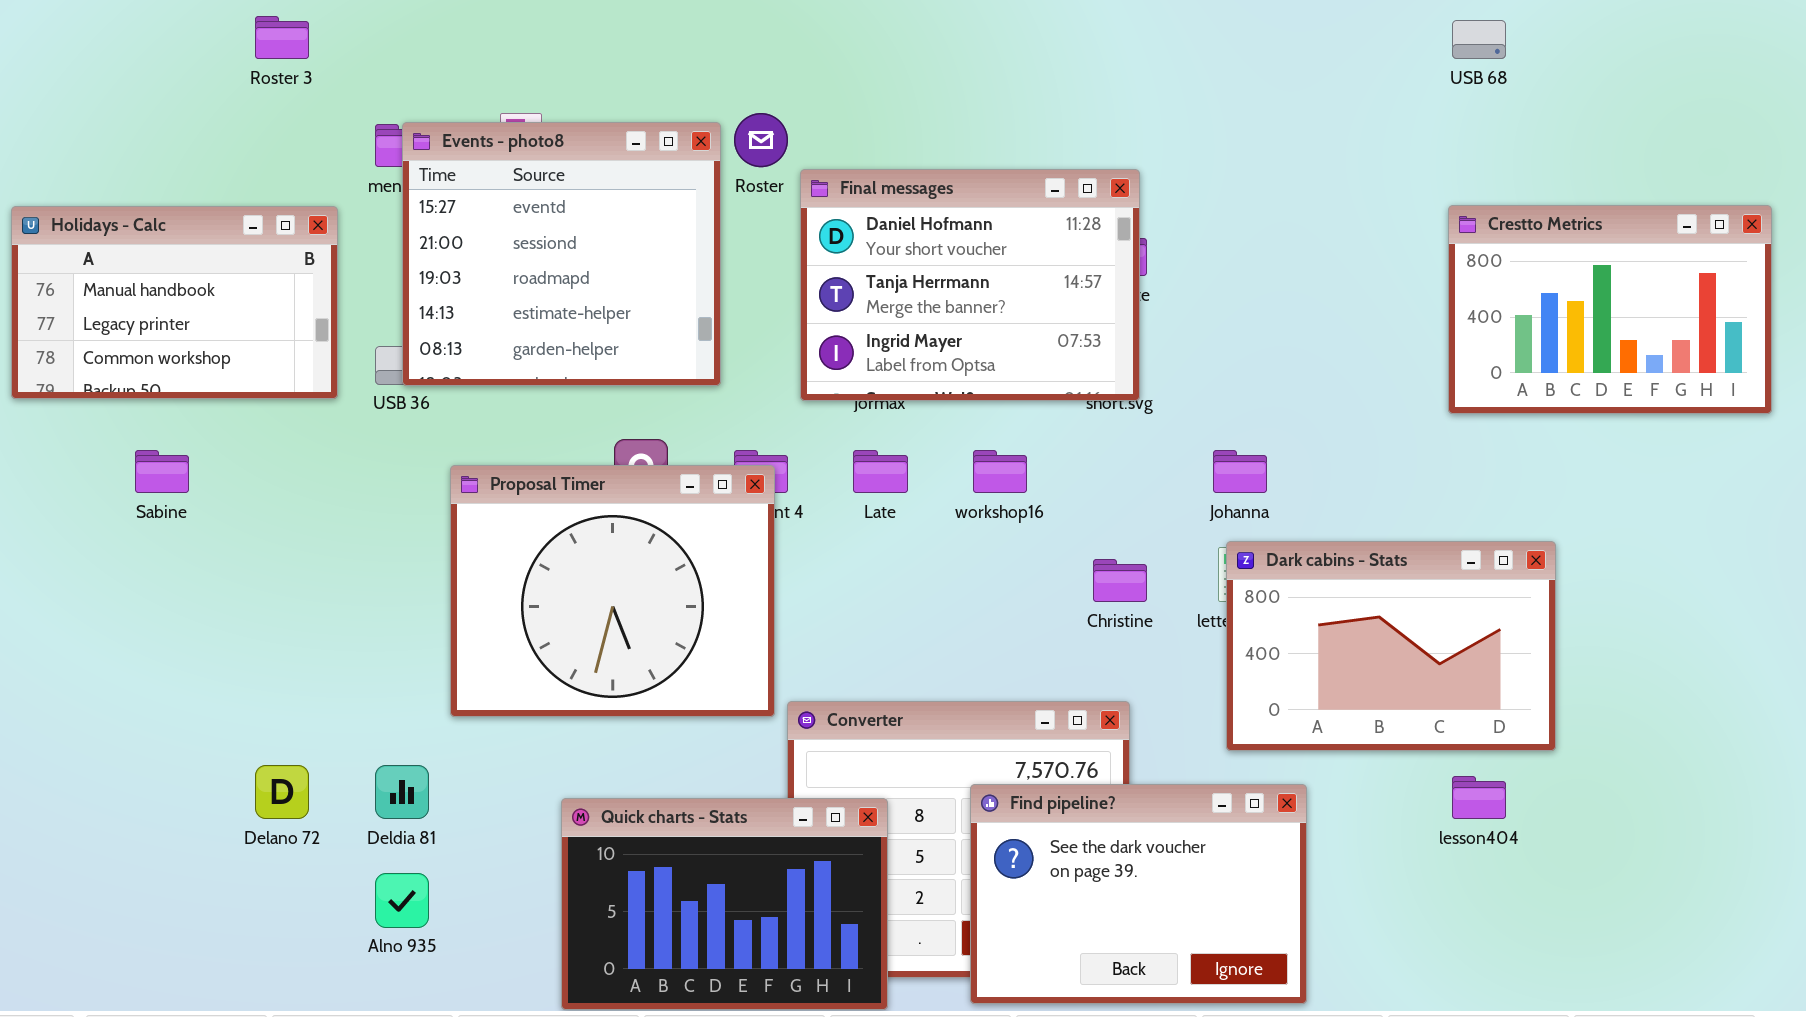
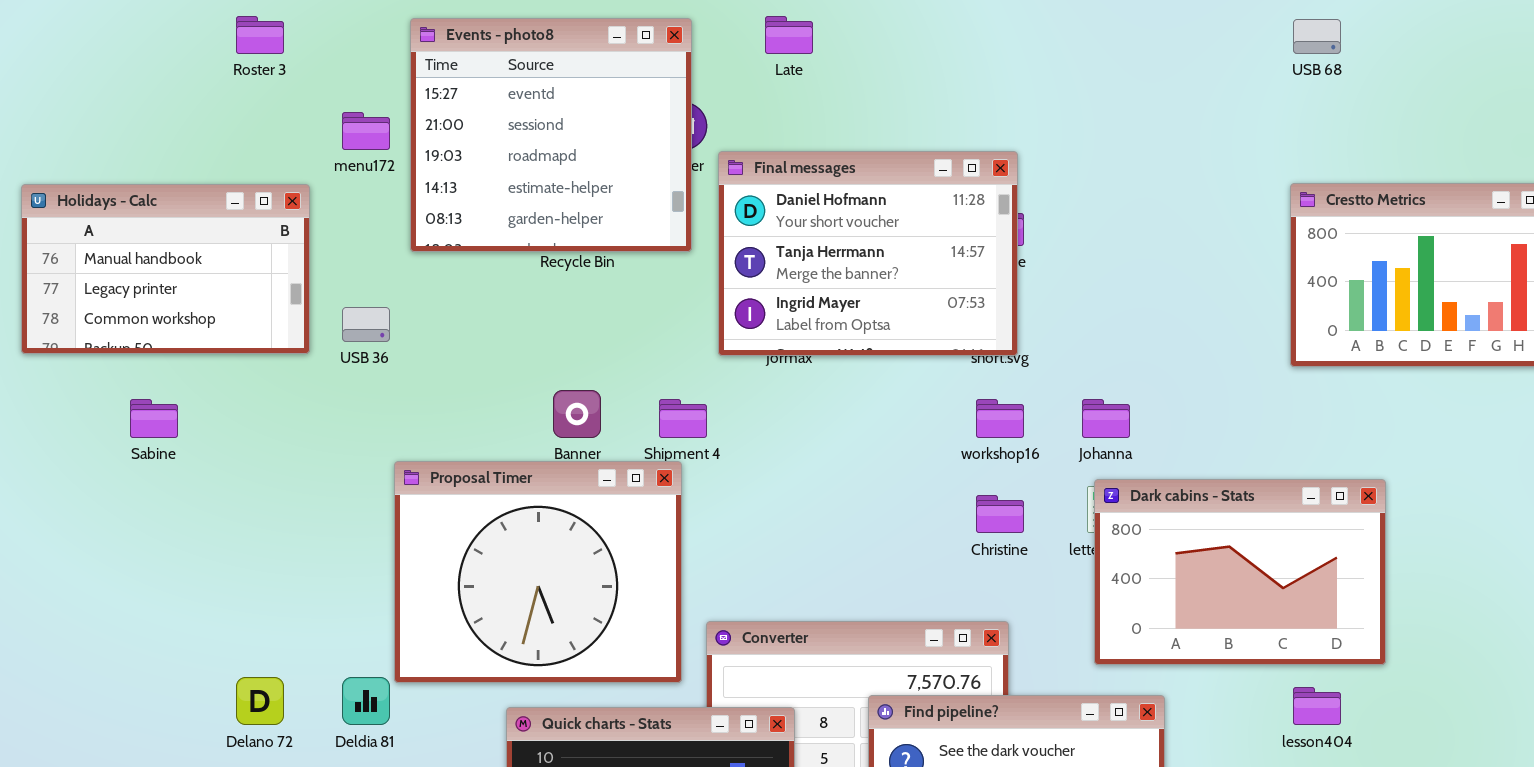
Events - photo8: [402,122,721,386] -> [410,18,692,252], moved
Late: [853,450,908,493] -> [765,16,813,54], moved
workshop16: [973,450,1027,493] -> [976,399,1024,438], moved
Proposal Timer: [450,465,775,717] -> [394,461,682,683], moved

